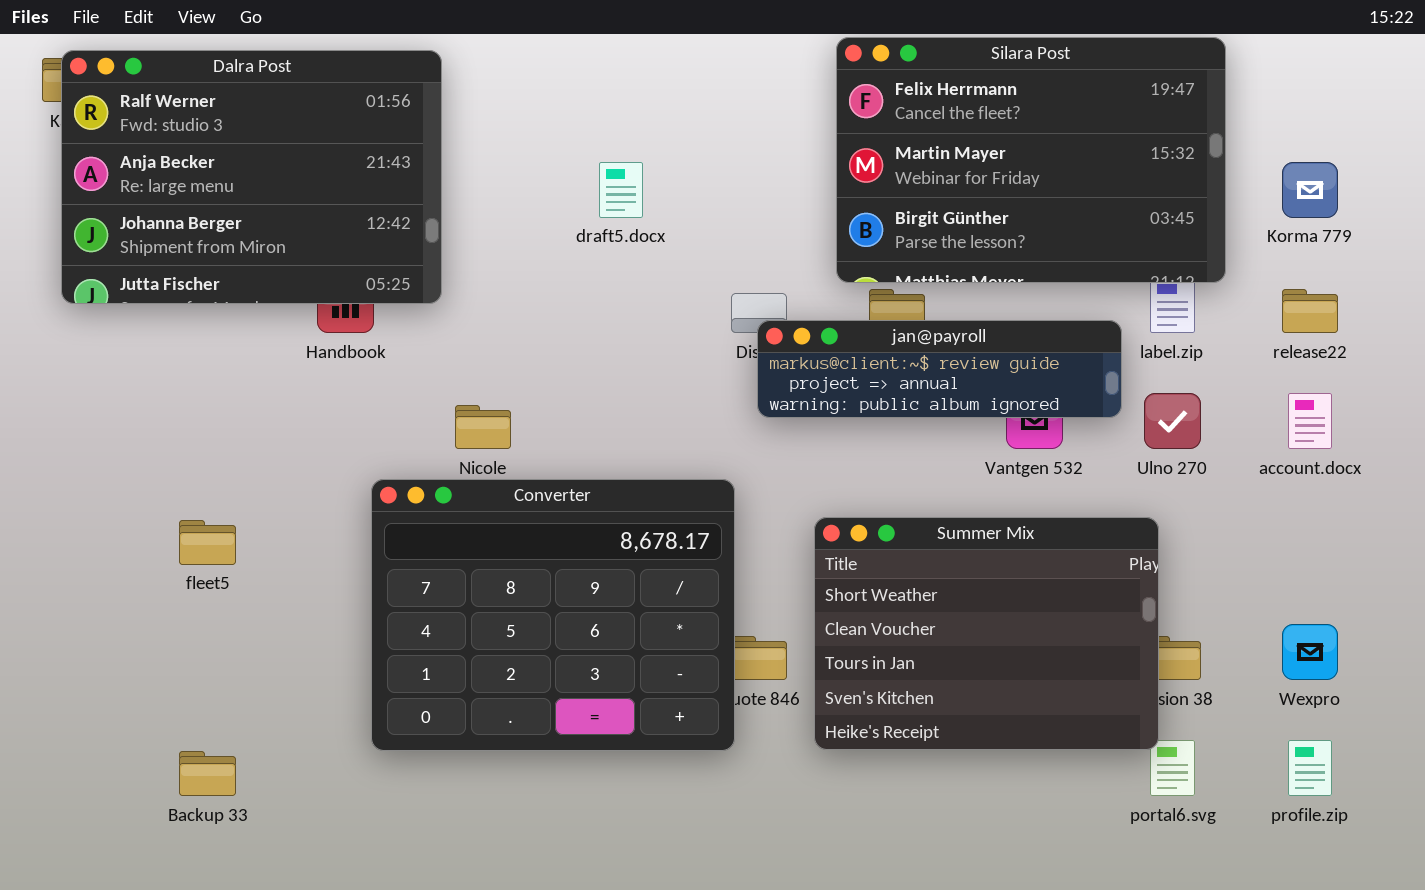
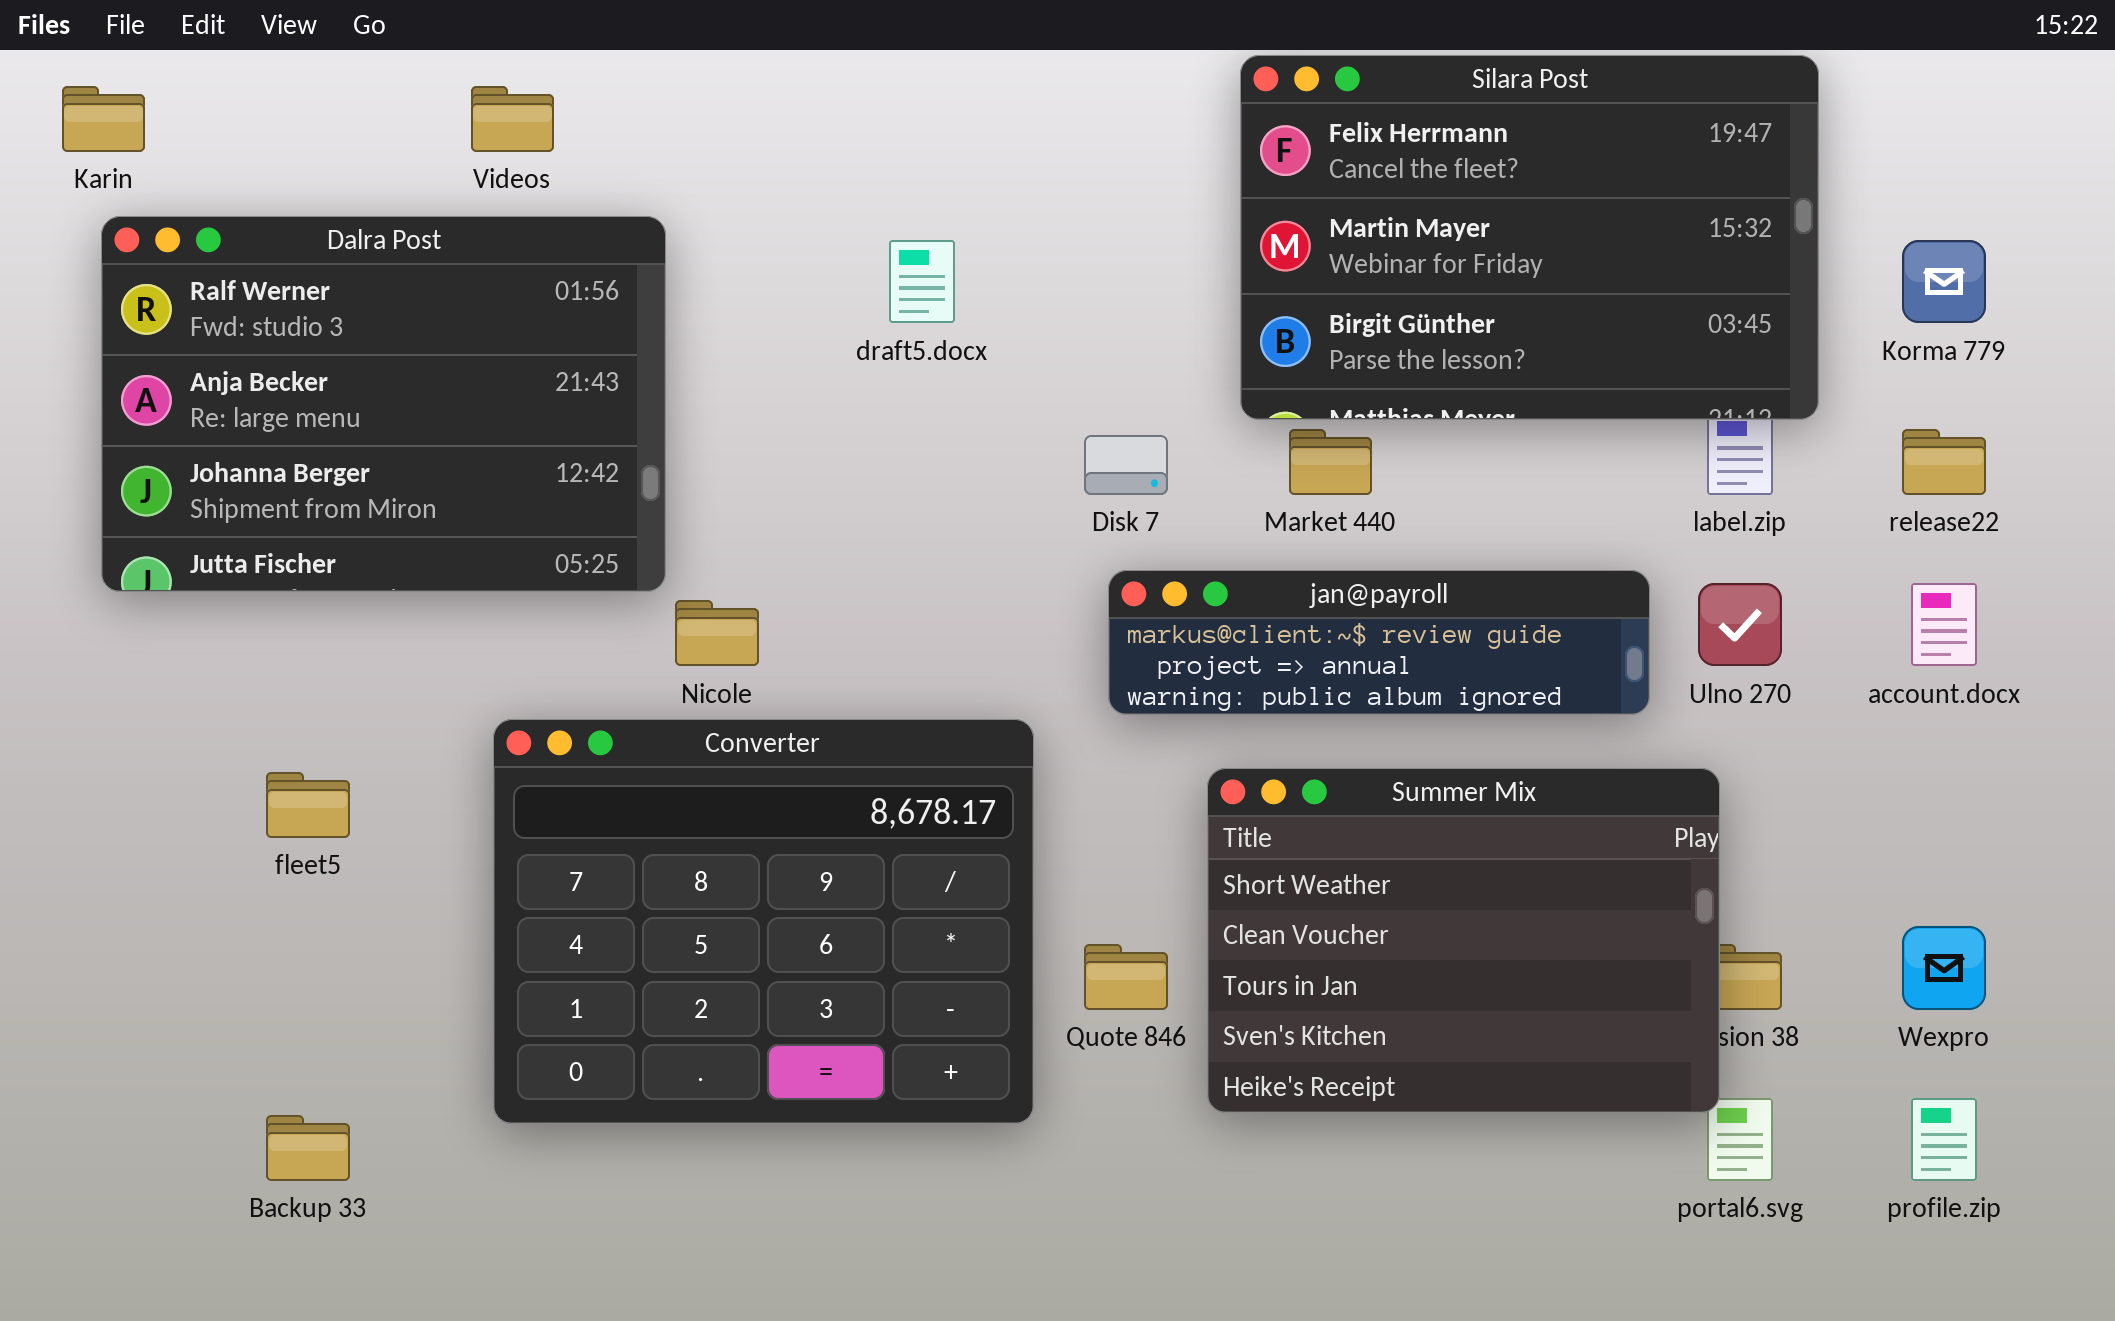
Dalra Post: [61,50,442,304] -> [101,216,666,592], moved
jan@payroll: [757,320,1122,418] -> [1108,570,1650,715], moved
Converter: [371,479,735,751] -> [493,719,1034,1124], moved

